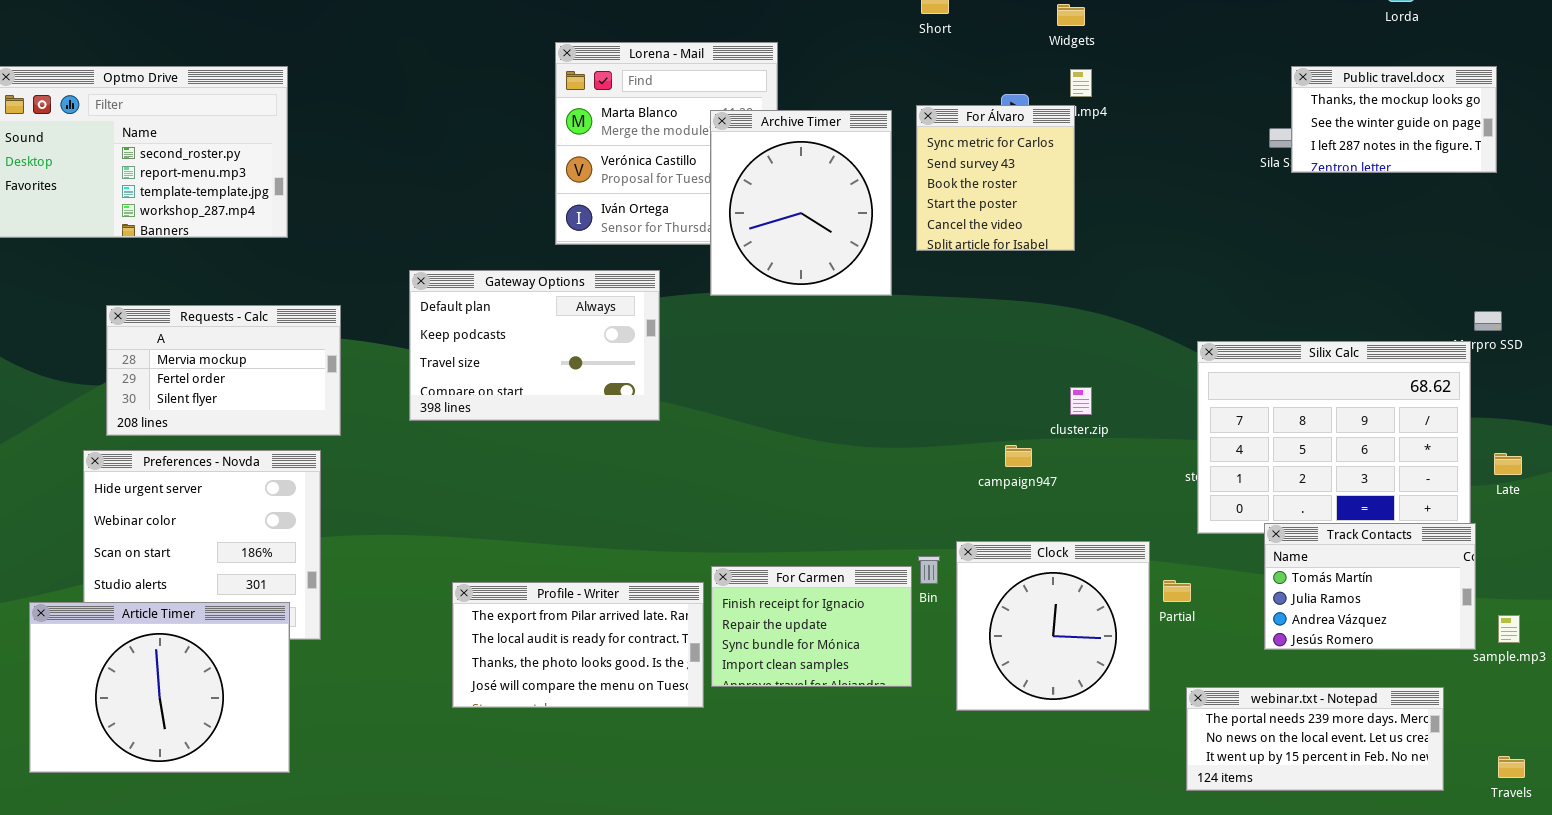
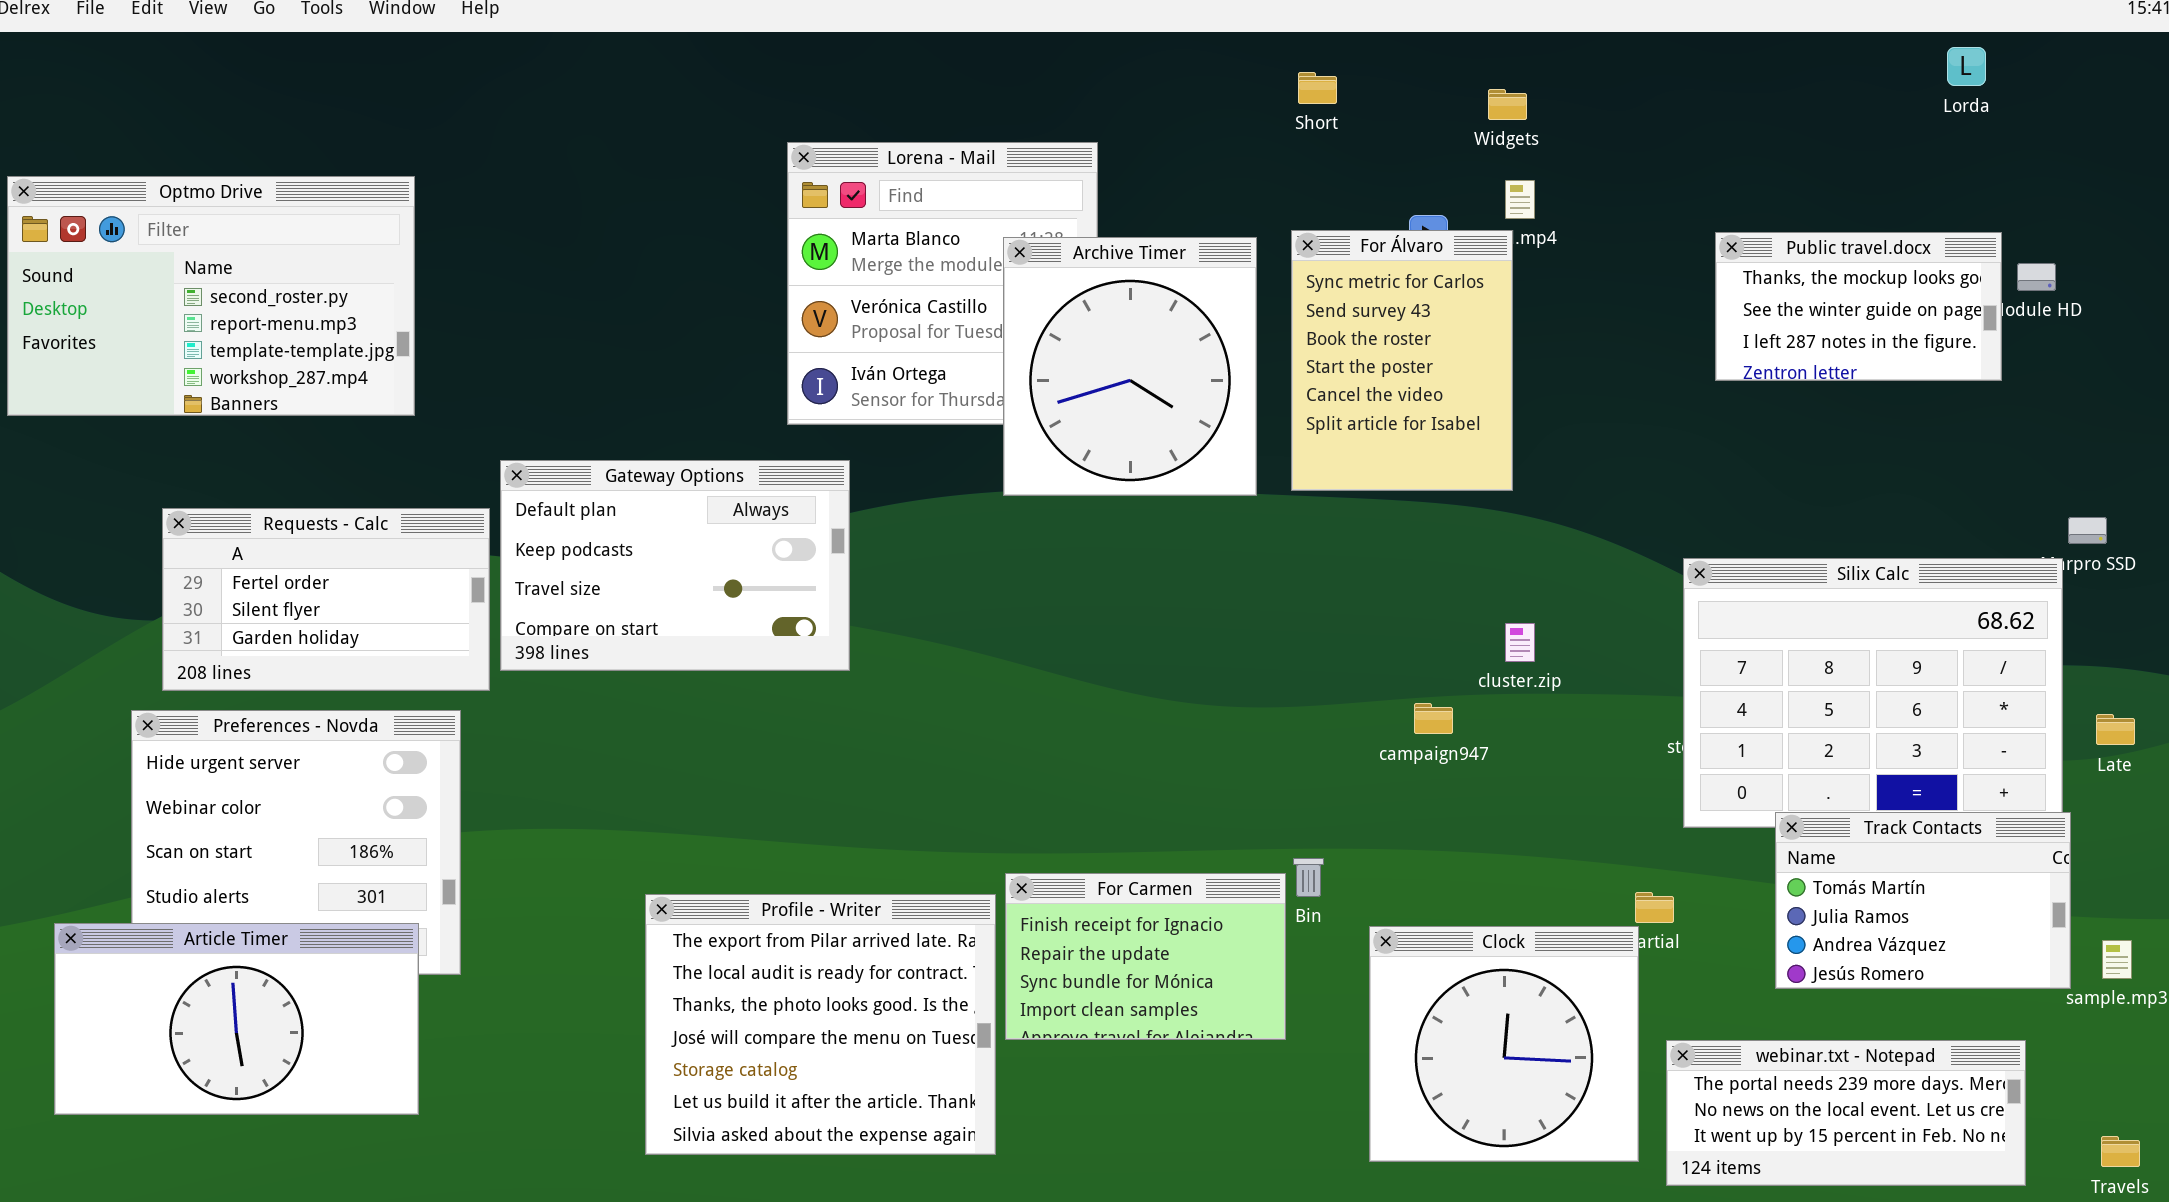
Public travel.docx: [1291,66,1497,173] -> [1715,232,2002,381], moved
For Álvaro: [916,105,1075,251] -> [1291,230,1513,491], resized
Gateway Options: [409,270,660,421] -> [500,460,850,671], moved
Requests - Calc: [106,305,341,436] -> [162,508,490,691], scrolled down 1 row
Clock: [956,541,1150,711] -> [1369,926,1639,1162], moved
Profile - Writer: [452,582,704,708] -> [645,894,996,1155], resized
Article Timer: [29,602,290,773] -> [54,923,419,1115], resized

